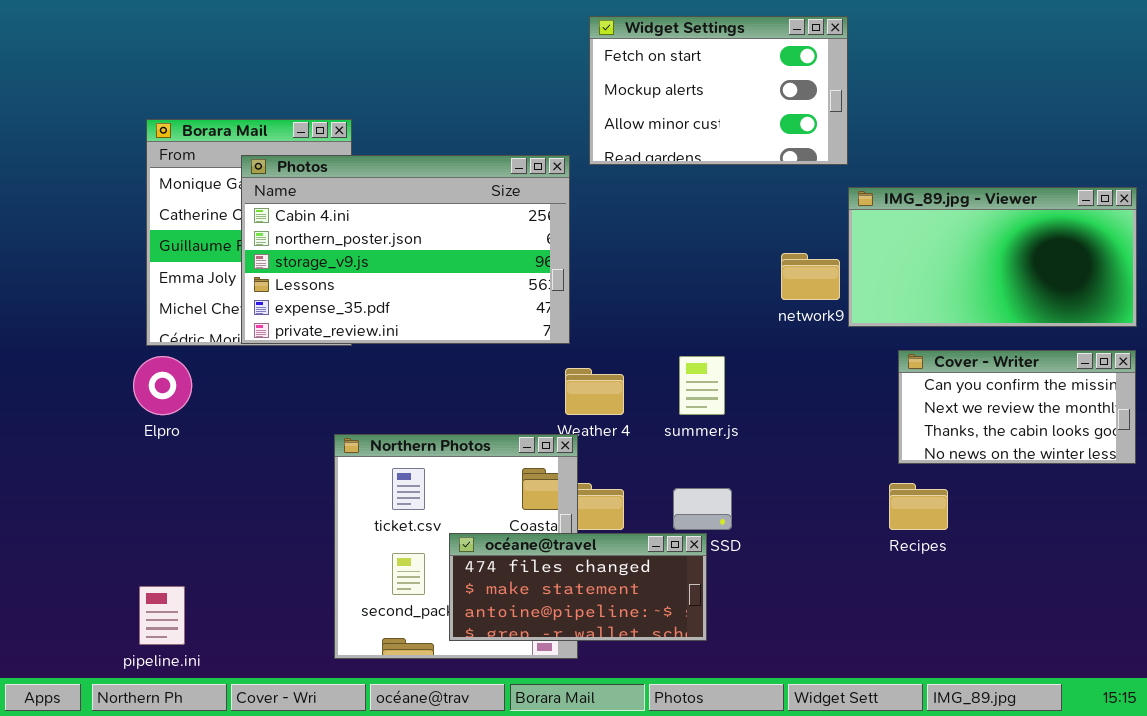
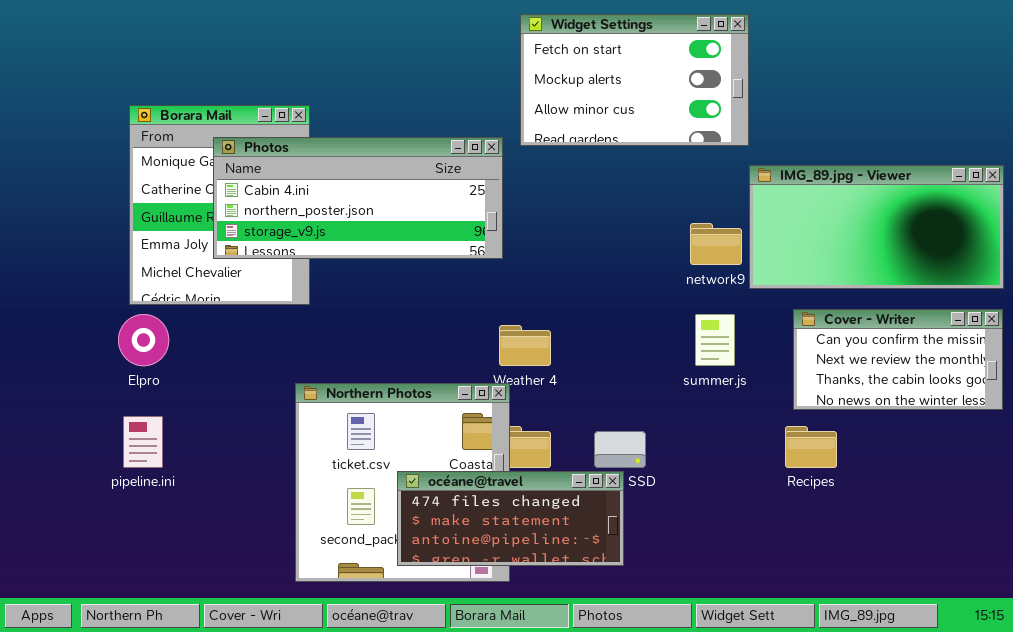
Photos: [241,155,570,344] -> [213,137,503,259], resized
summer.js: [679,356,725,415] -> [695,314,735,366], moved
pipeline.ini: [139,586,185,645] -> [123,416,163,468], moved

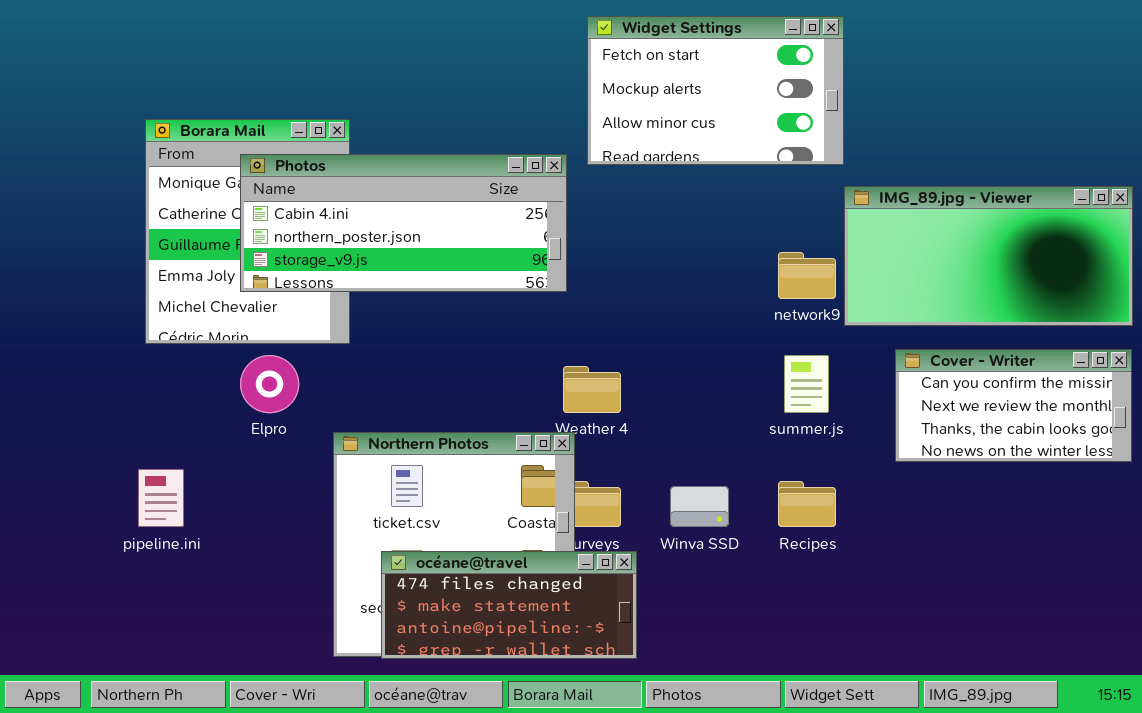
Elpro: [118,314,169,366] -> [240,355,299,413], moved
Recipes: [785,426,837,468] -> [778,481,836,527], moved
océane@travel: [397,471,624,566] -> [381,551,637,659], moved

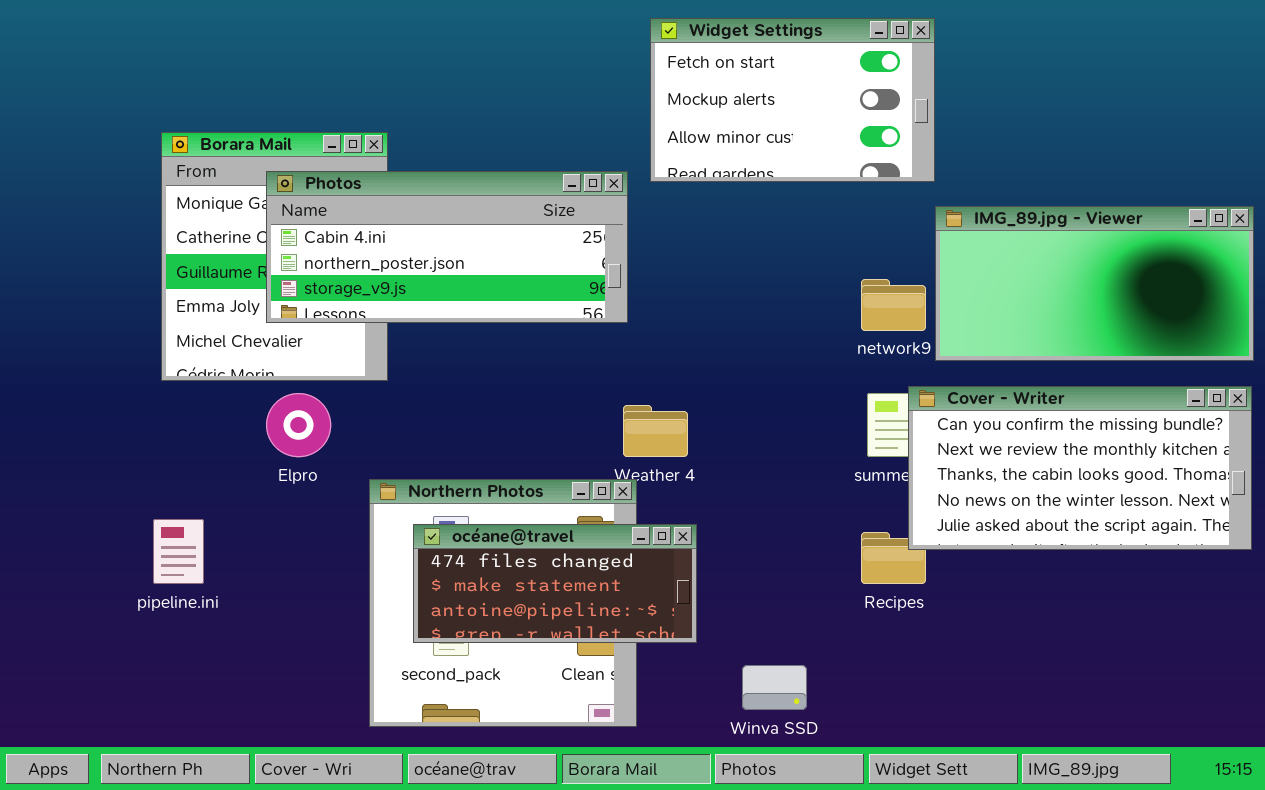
Cover - Writer: [895,349,1132,462] -> [908,386,1252,550], resized
Winva SSD: [670,486,729,527] -> [742,665,807,710], moved
océane@travel: [381,551,637,659] -> [413,524,697,643], moved

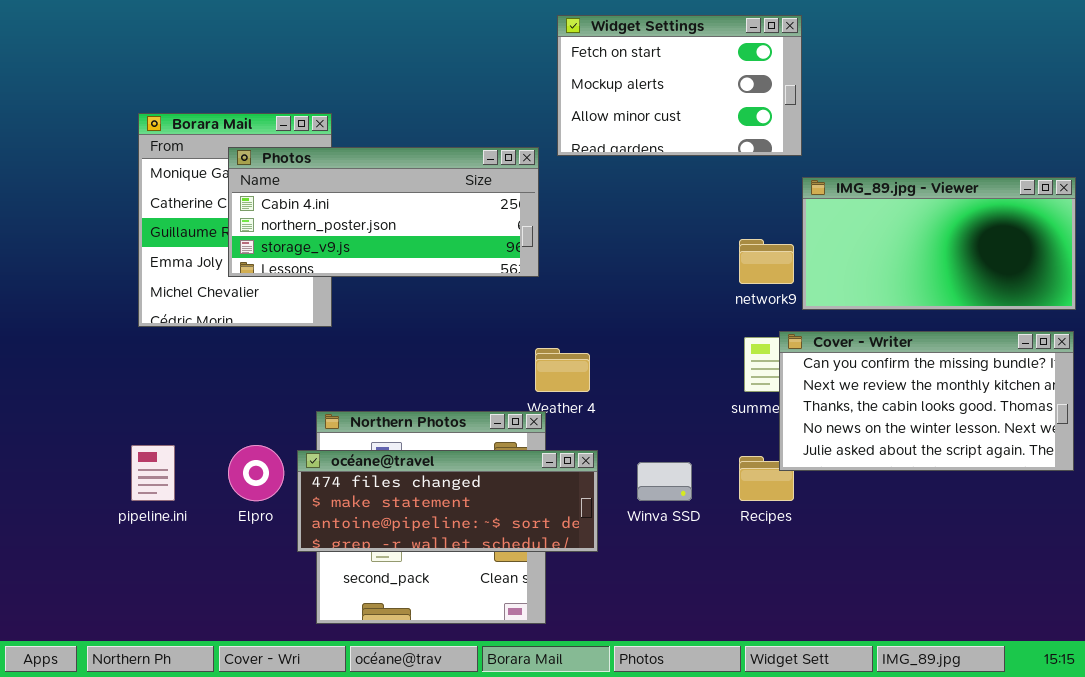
Elpro: [266,393,331,457] -> [228,445,284,501], moved
océane@travel: [413,524,697,643] -> [297,450,598,552], resized
Winva SSD: [742,665,807,710] -> [637,462,692,501], moved

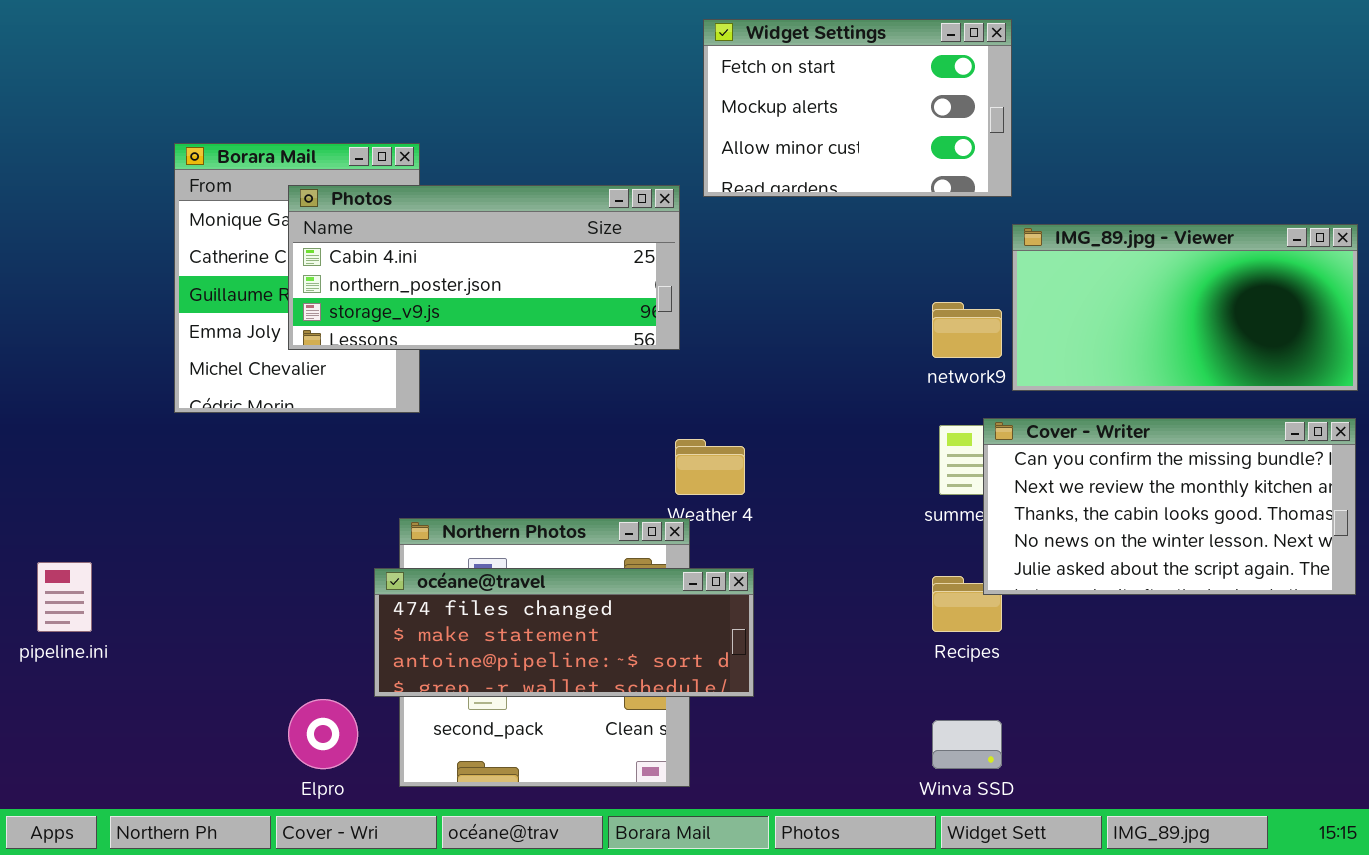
pipeline.ini: [131,445,175,501] -> [37,562,92,632], moved
Elpro: [228,445,284,501] -> [288,699,358,769], moved
Winva SSD: [637,462,692,501] -> [932,720,1002,769], moved

